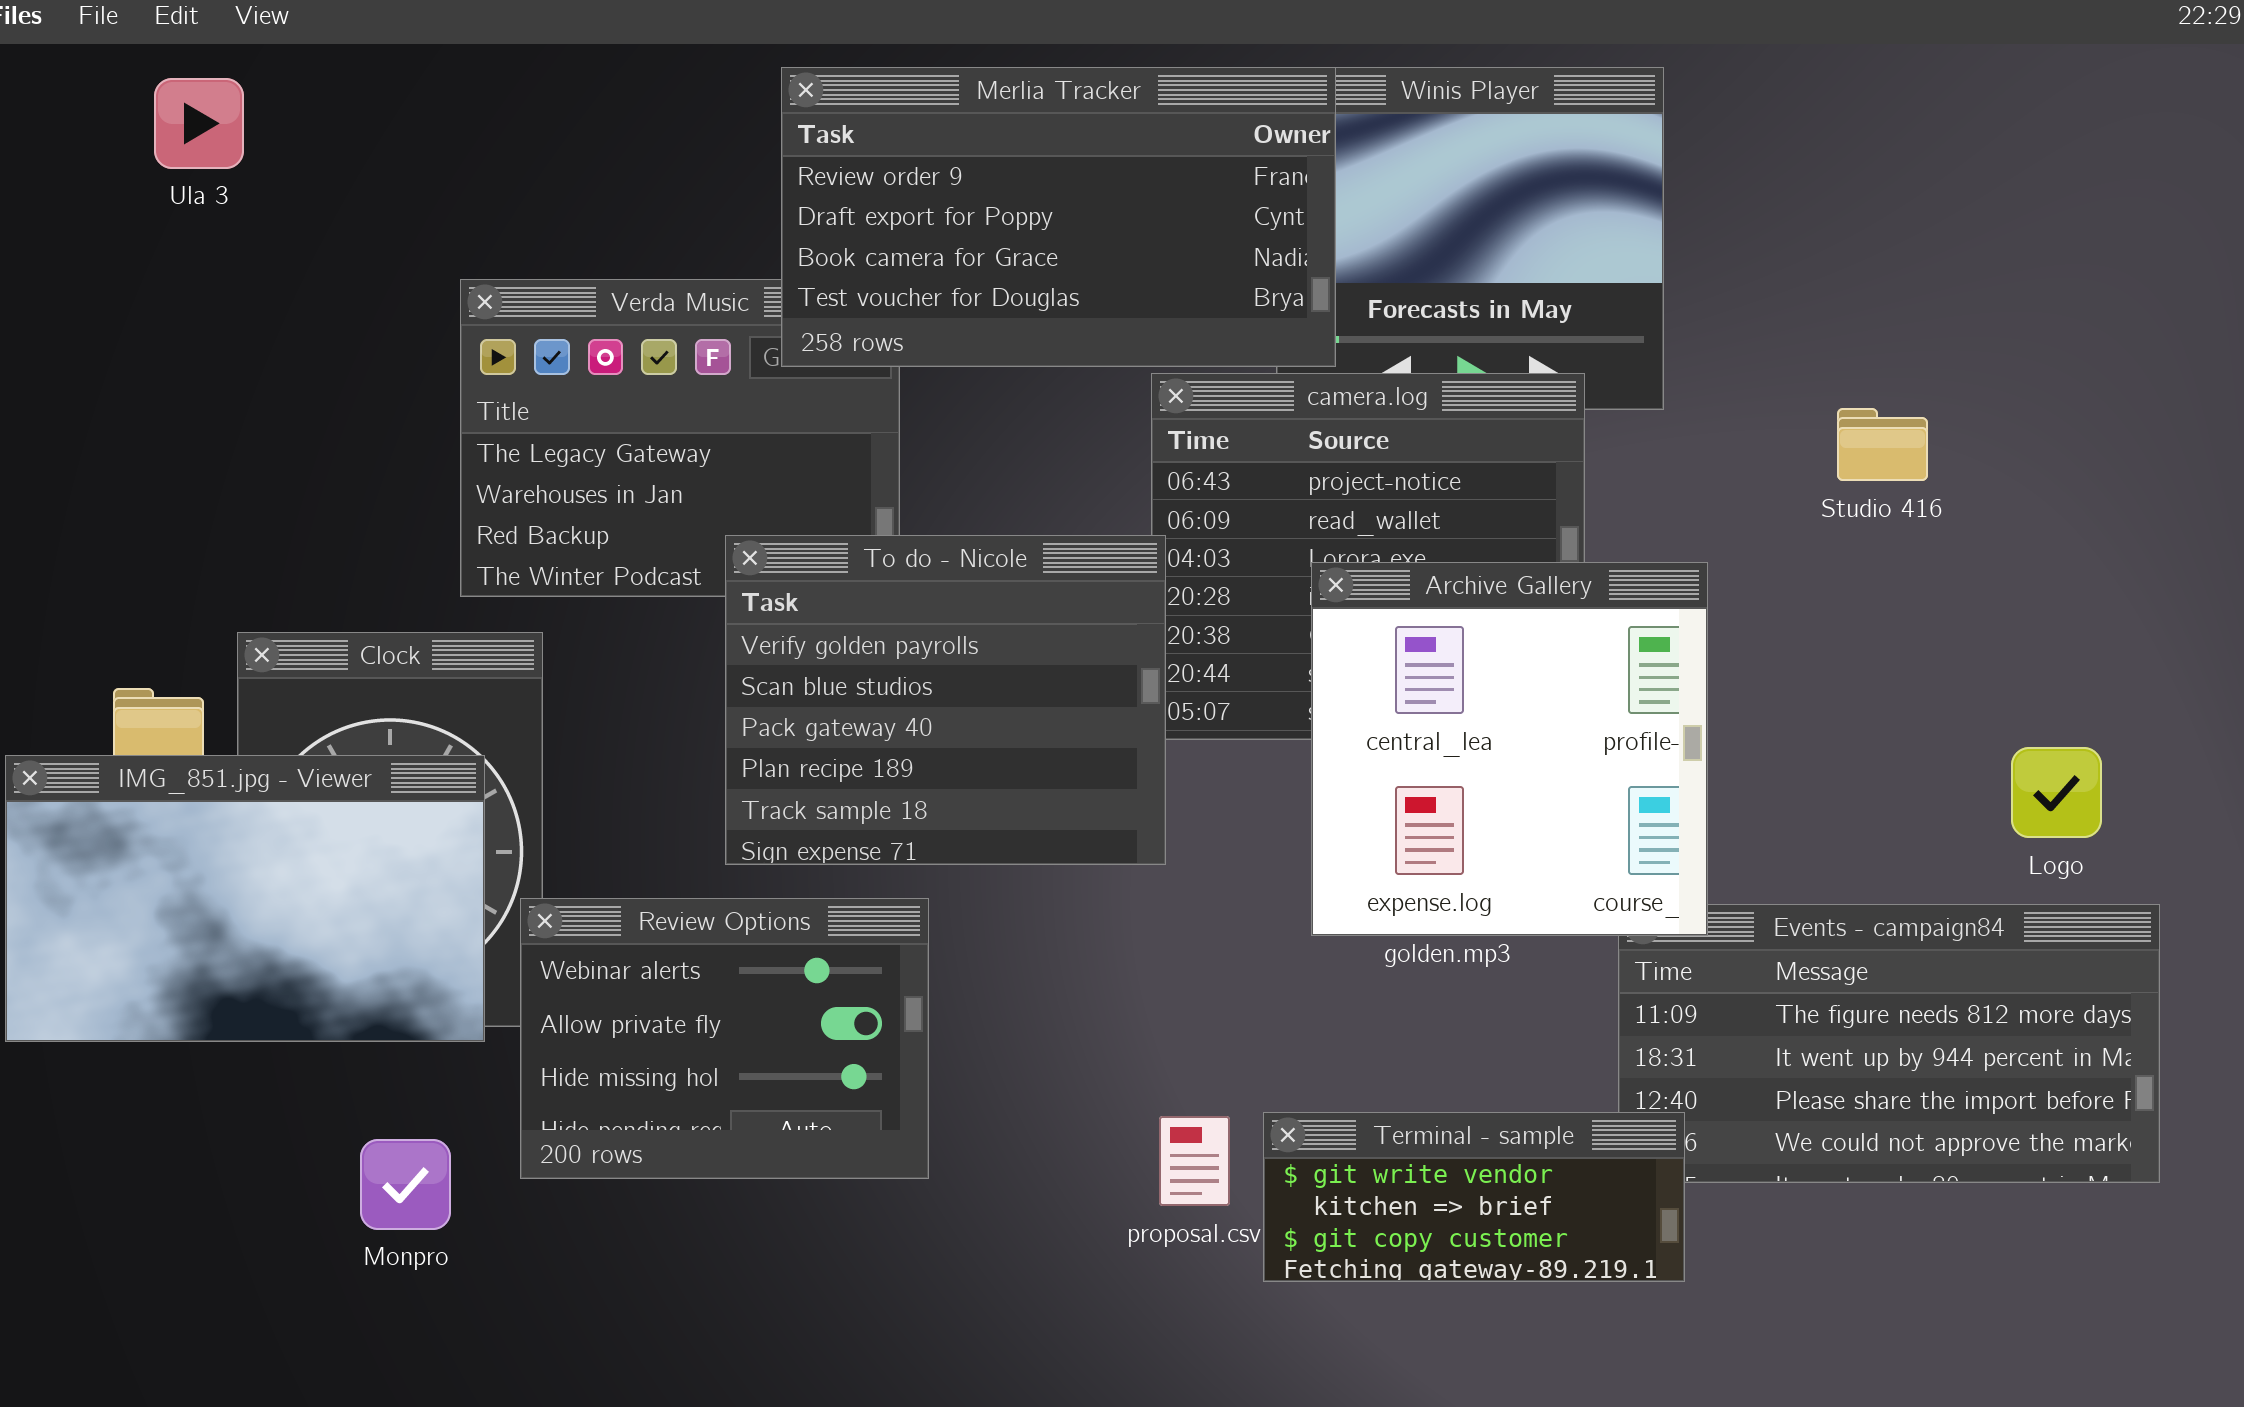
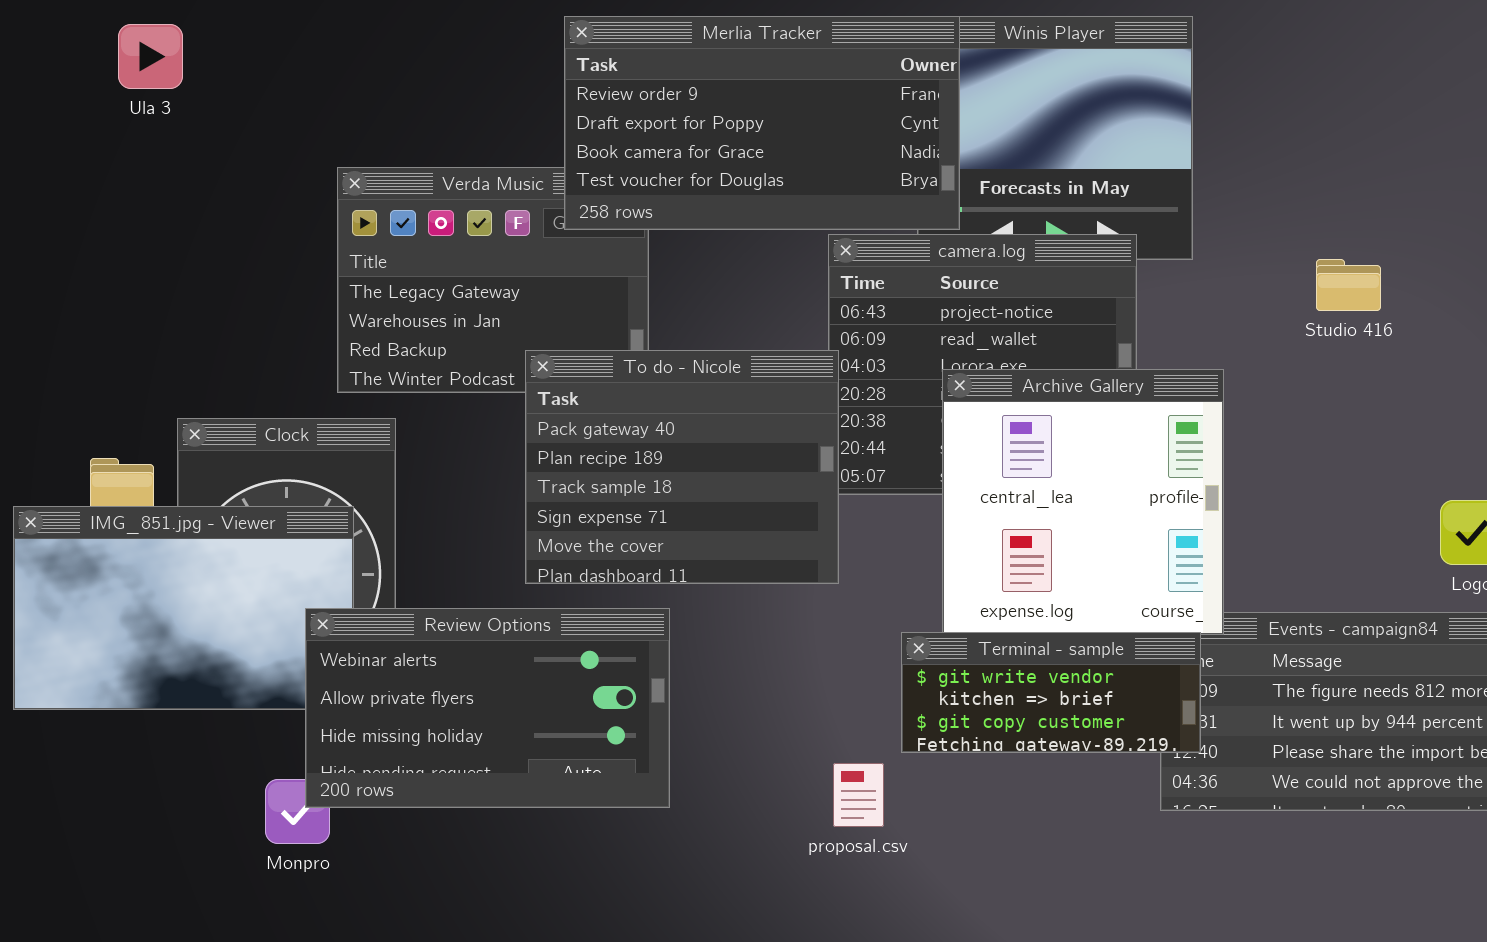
To do - Nicole: [725,535,1166,865] -> [525,350,839,584], scrolled down 2 rows
Review Options: [520,898,929,1179] -> [305,608,670,808], resized
Terminal - sample: [1263,1112,1685,1282] -> [901,632,1201,753], moved

